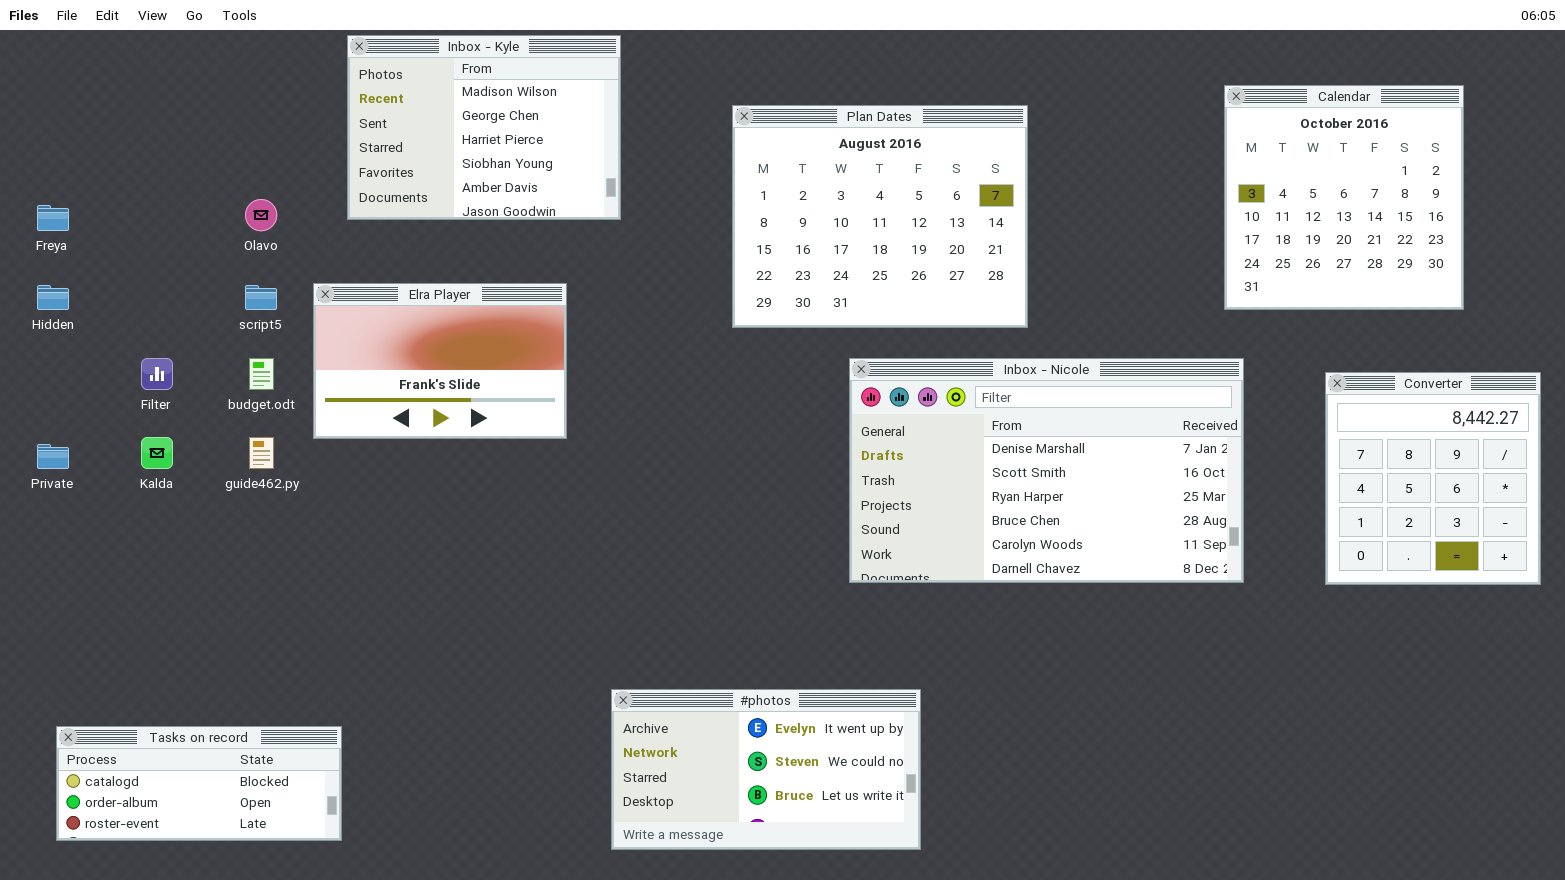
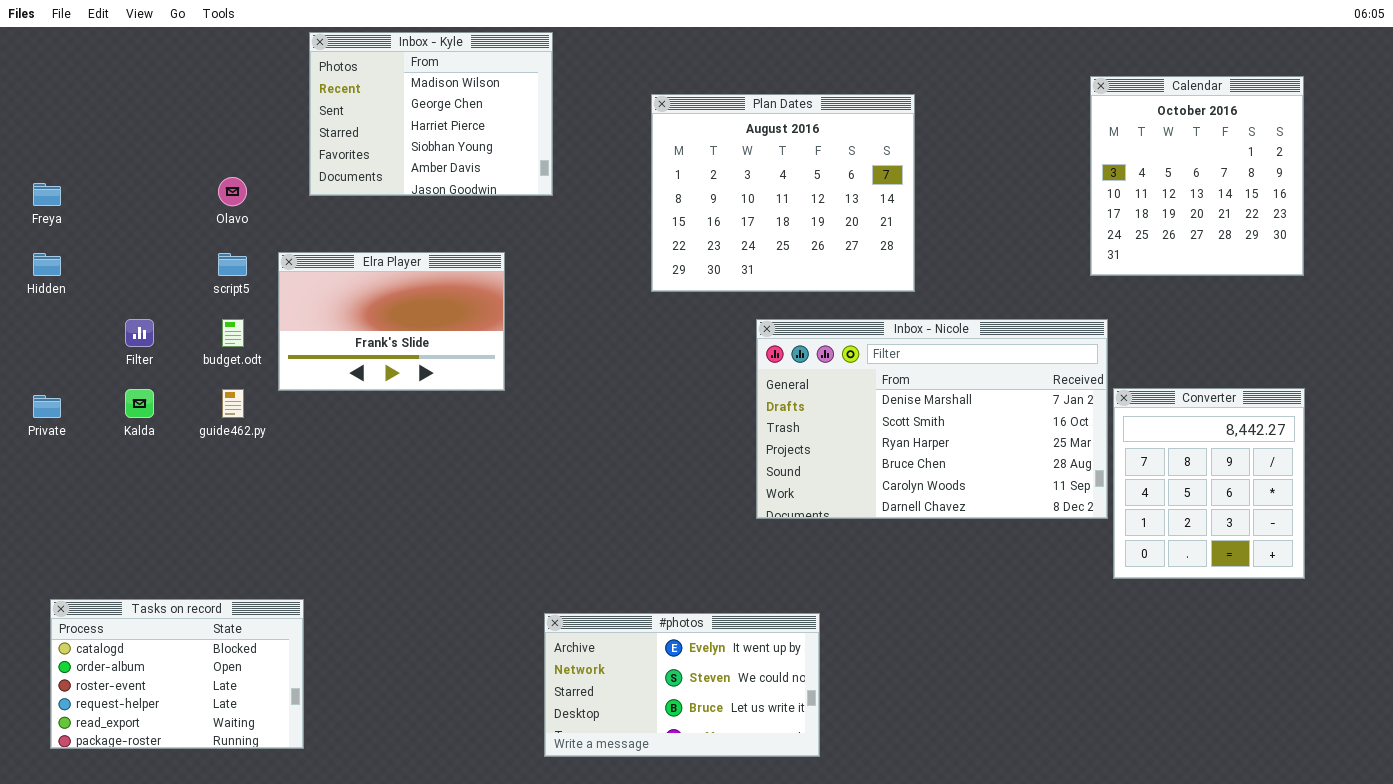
Converter: [1325,372,1541,585] -> [1113,388,1305,579], moved
Tasks on record: [56,726,342,841] -> [50,599,304,749], resized

